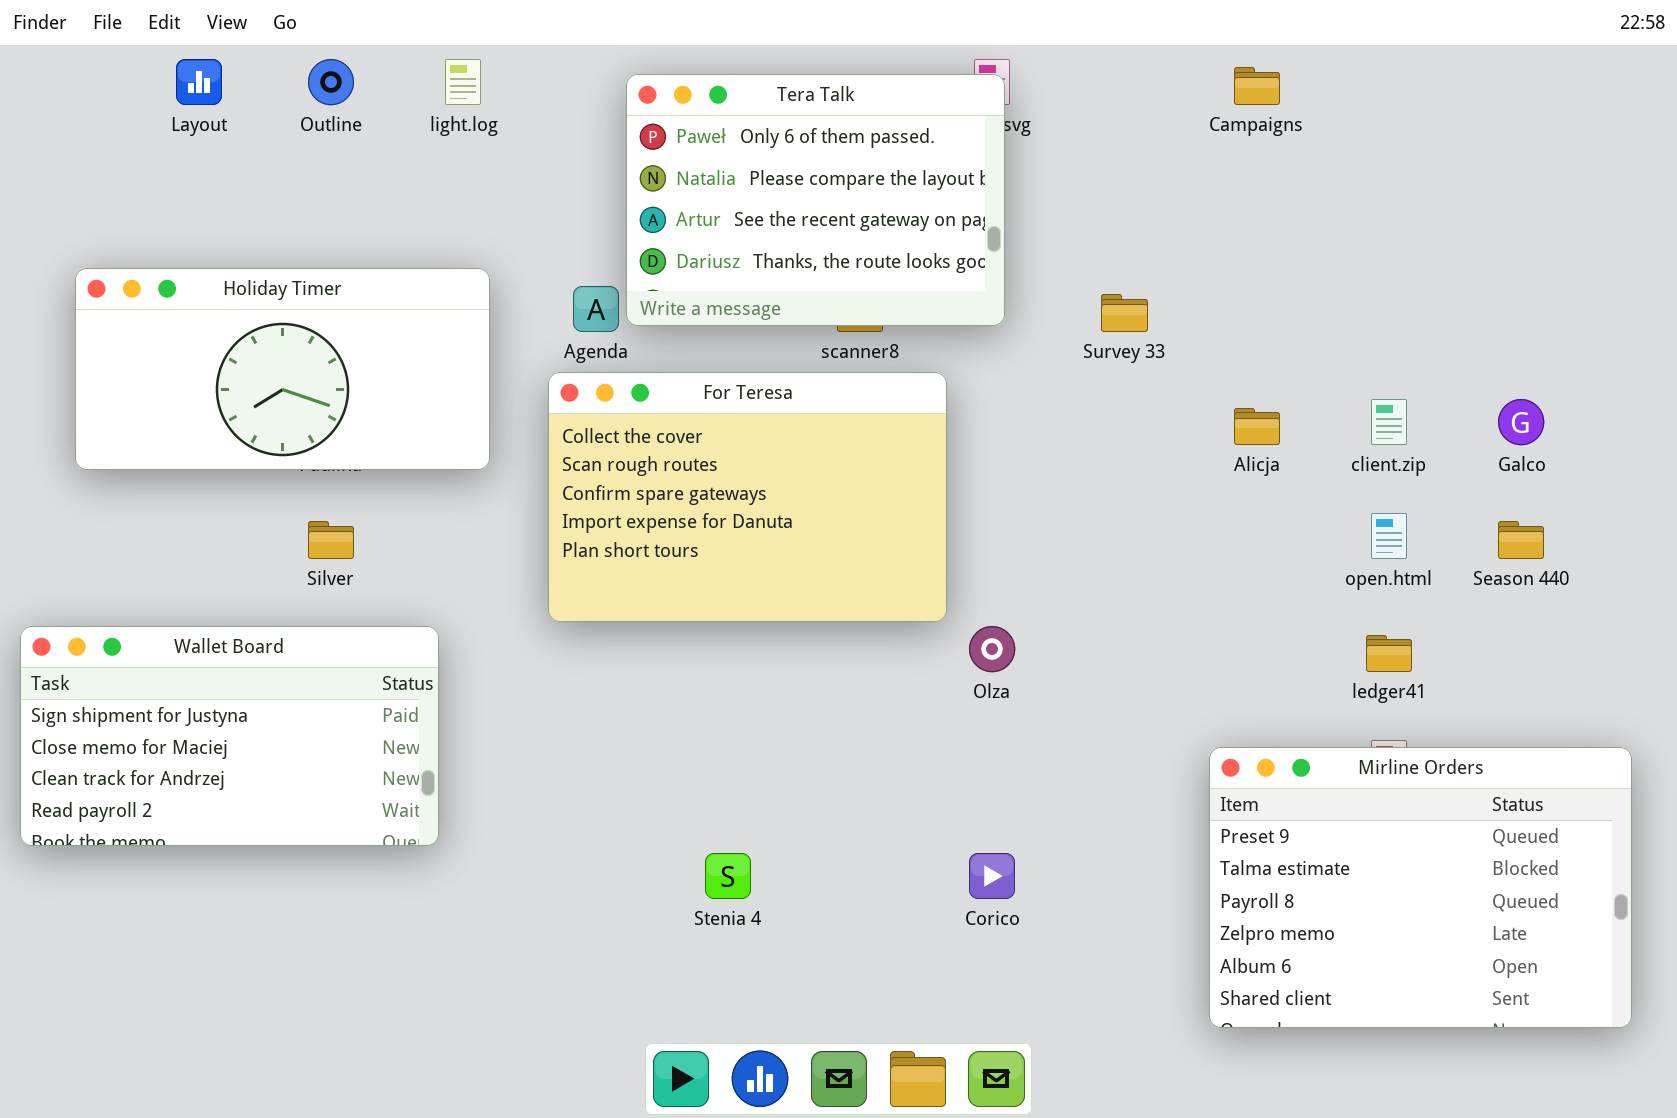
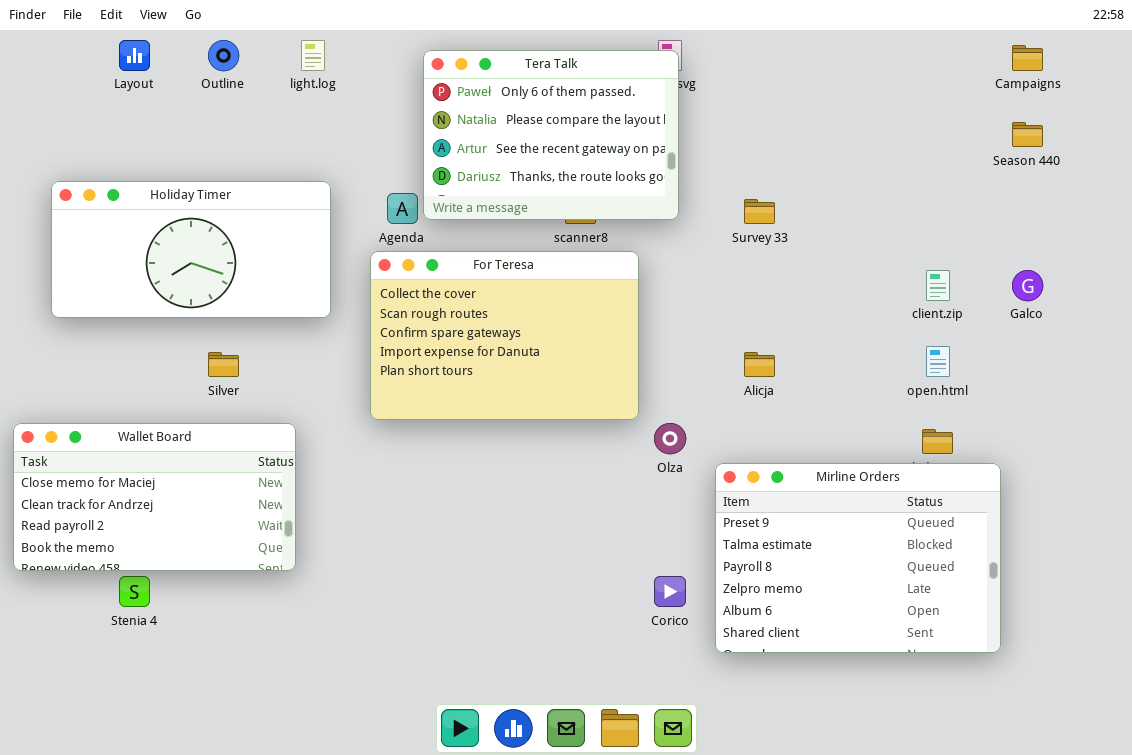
Campaigns: [1234,67,1280,105] -> [1012,45,1043,71], moved
Alicja: [1234,408,1280,445] -> [744,352,775,377], moved
Season 440: [1498,521,1544,559] -> [1012,122,1043,147], moved
Wallet Board: [20,626,439,846] -> [13,423,296,571], scrolled down 1 row
Mirline Orders: [1209,747,1632,1028] -> [715,463,1001,653], moved
Stenia 4: [705,853,751,899] -> [119,576,150,607], moved

